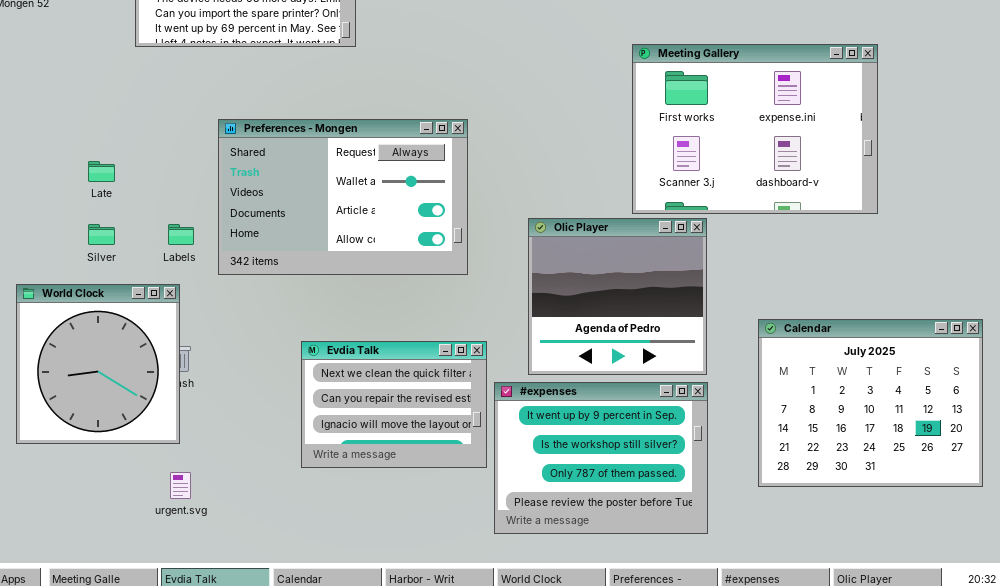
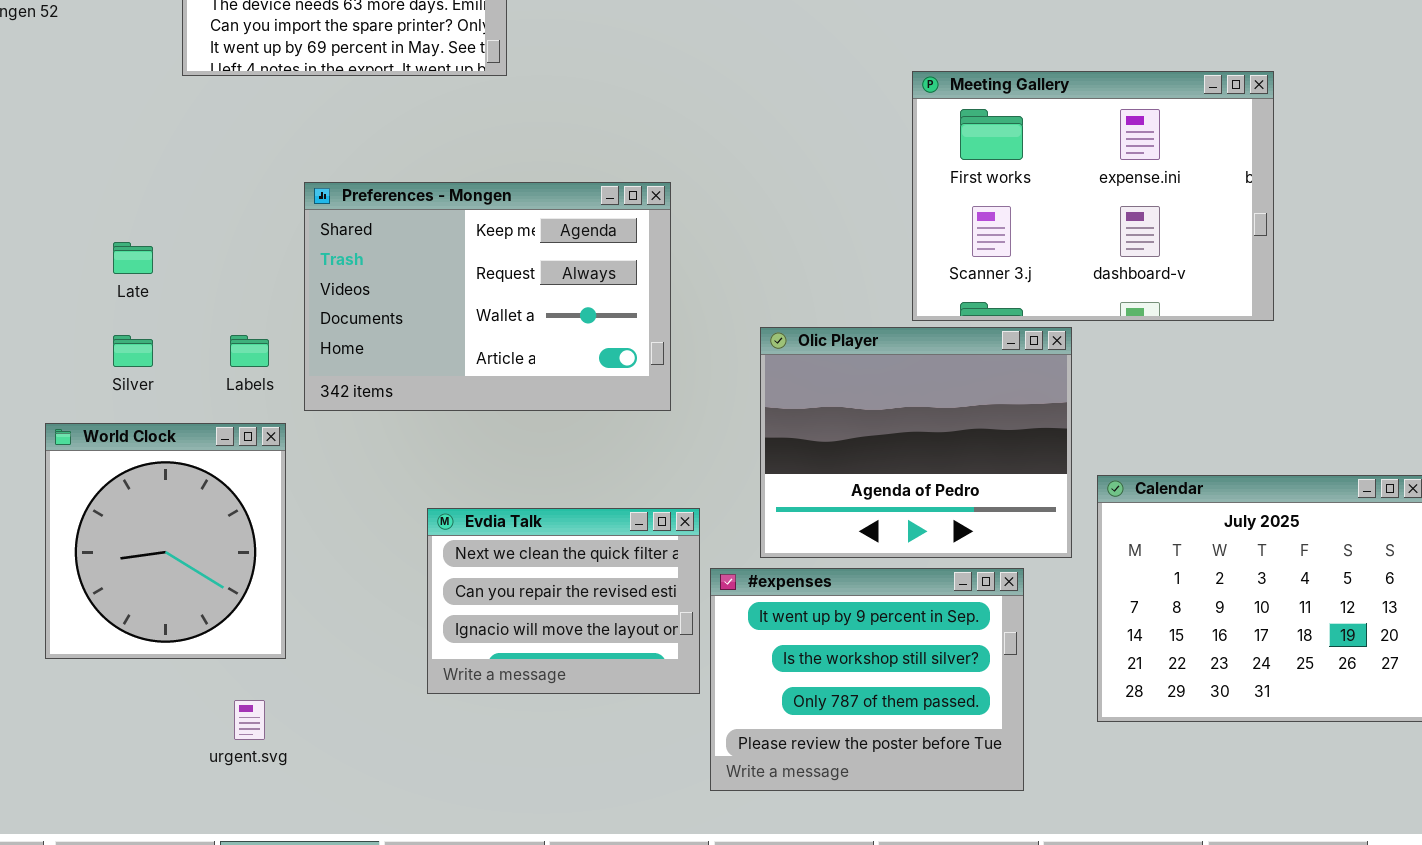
Preferences - Mongen: [218,119,468,275] -> [304,182,671,411], scrolled up 1 row
Olic Player: [528,218,707,375] -> [760,327,1072,558], resized
World Clock: [16,284,180,444] -> [45,423,286,659], moved

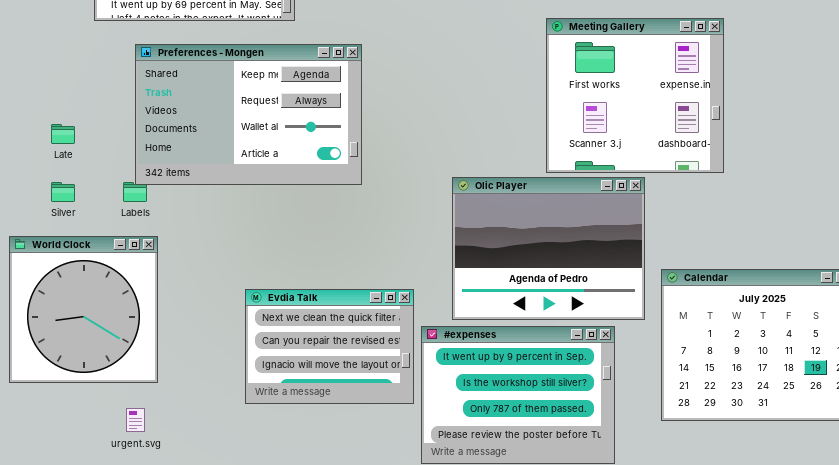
Meeting Gallery: [912,71,1274,321] -> [546,18,724,173], resized
Preferences - Mongen: [304,182,671,411] -> [135,44,362,185], moved

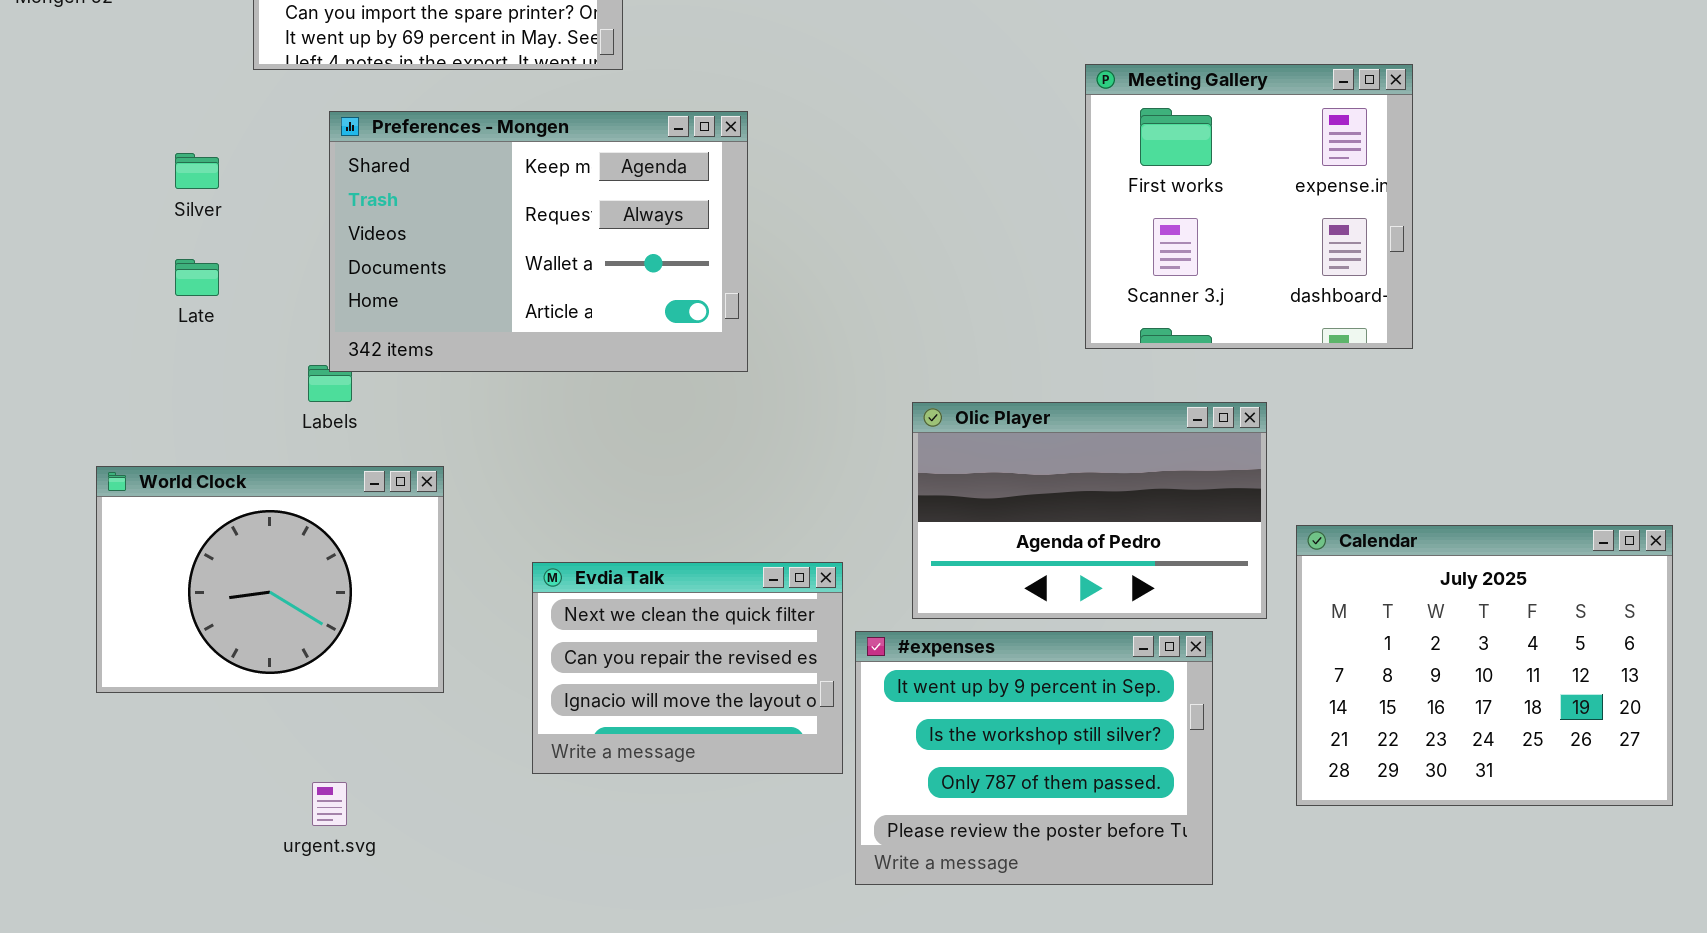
Olic Player: [452,177,645,320] -> [912,402,1267,619], resized
Silver: [51,182,75,202] -> [175,153,219,189], moved
World Clock: [9,236,158,383] -> [96,466,444,693], resized

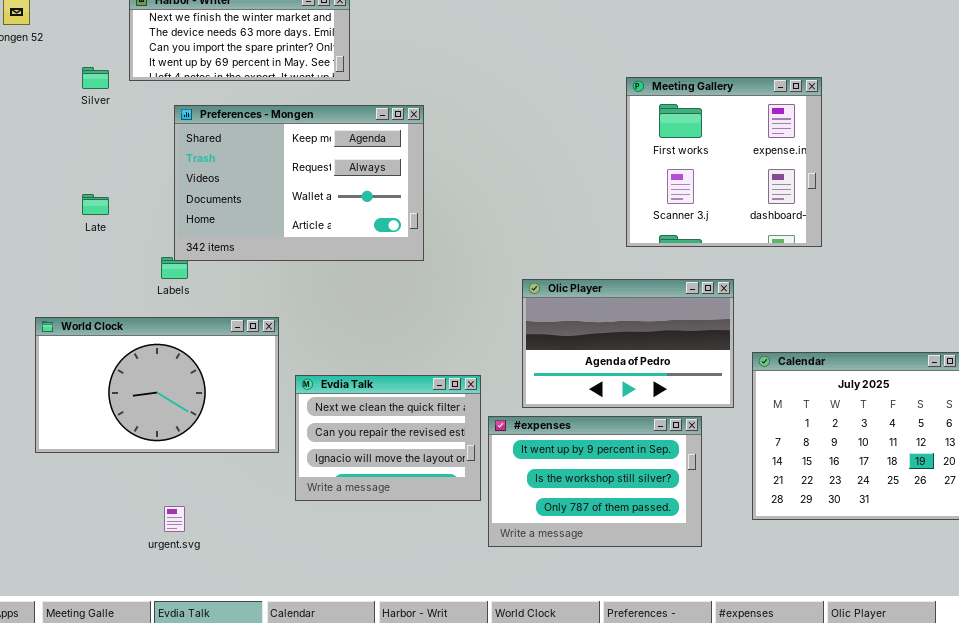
Silver: [175,153,219,189] -> [82,67,109,89], moved
World Clock: [96,466,444,693] -> [35,317,279,453], resized
#expenses: [855,631,1213,885] -> [488,416,702,547], resized

